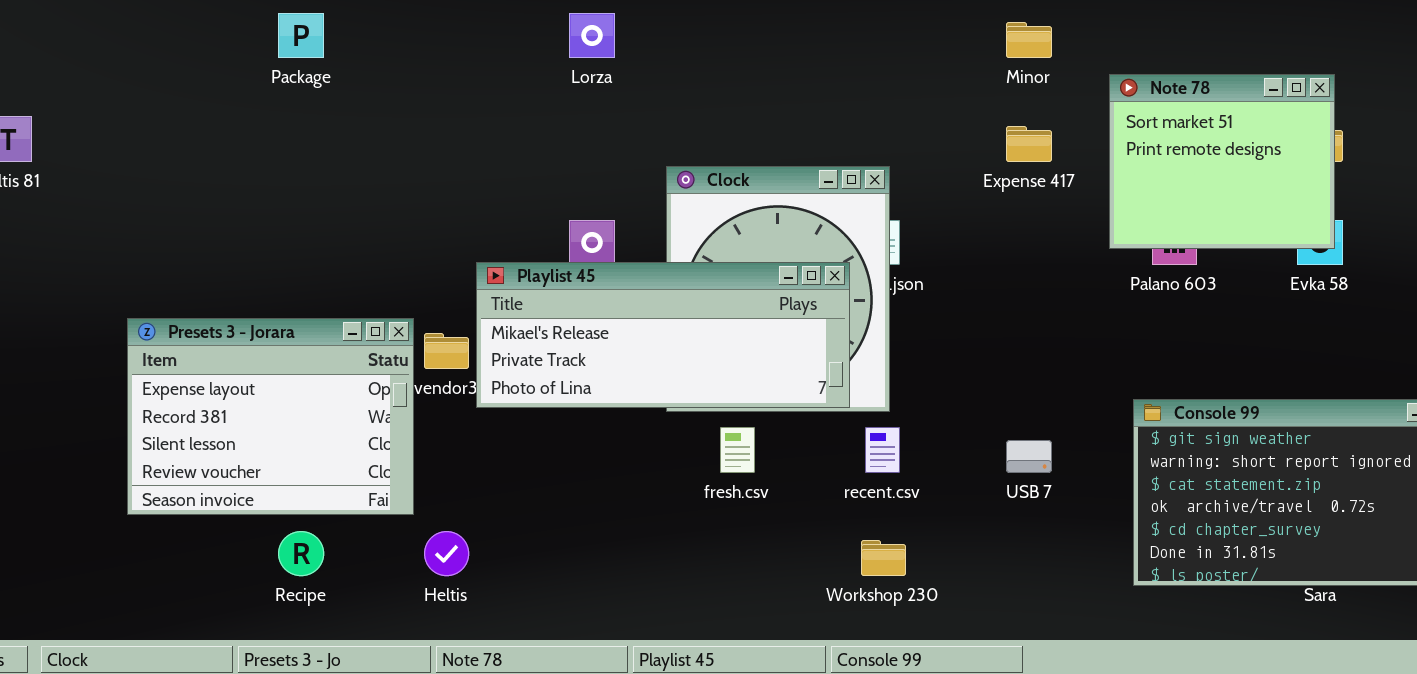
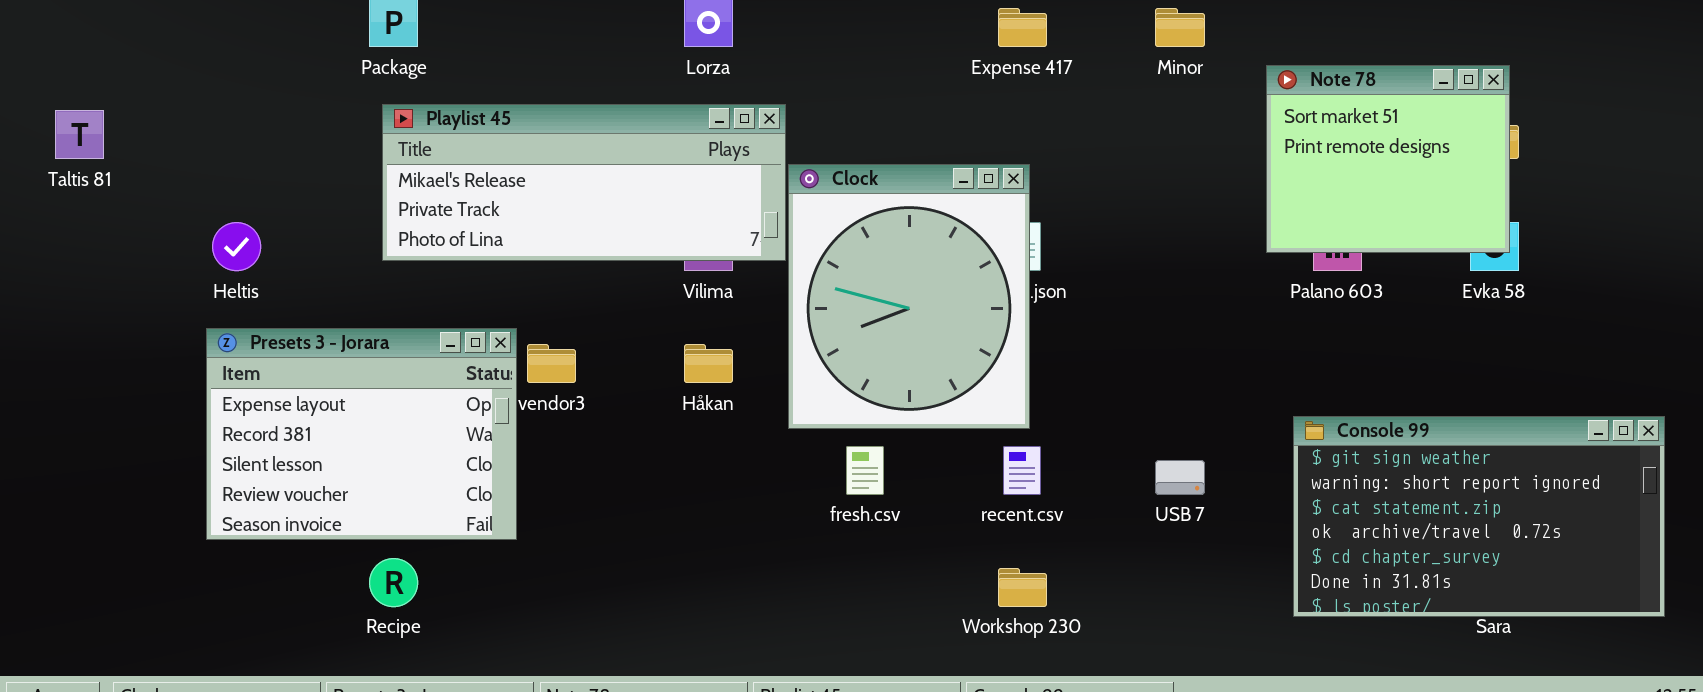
Expense 417: [1006,126,1052,162] -> [998,8,1047,47], moved
Playlist 45: [476,262,850,408] -> [382,104,786,261], moved
Heltis: [424,531,469,576] -> [212,222,261,271], moved

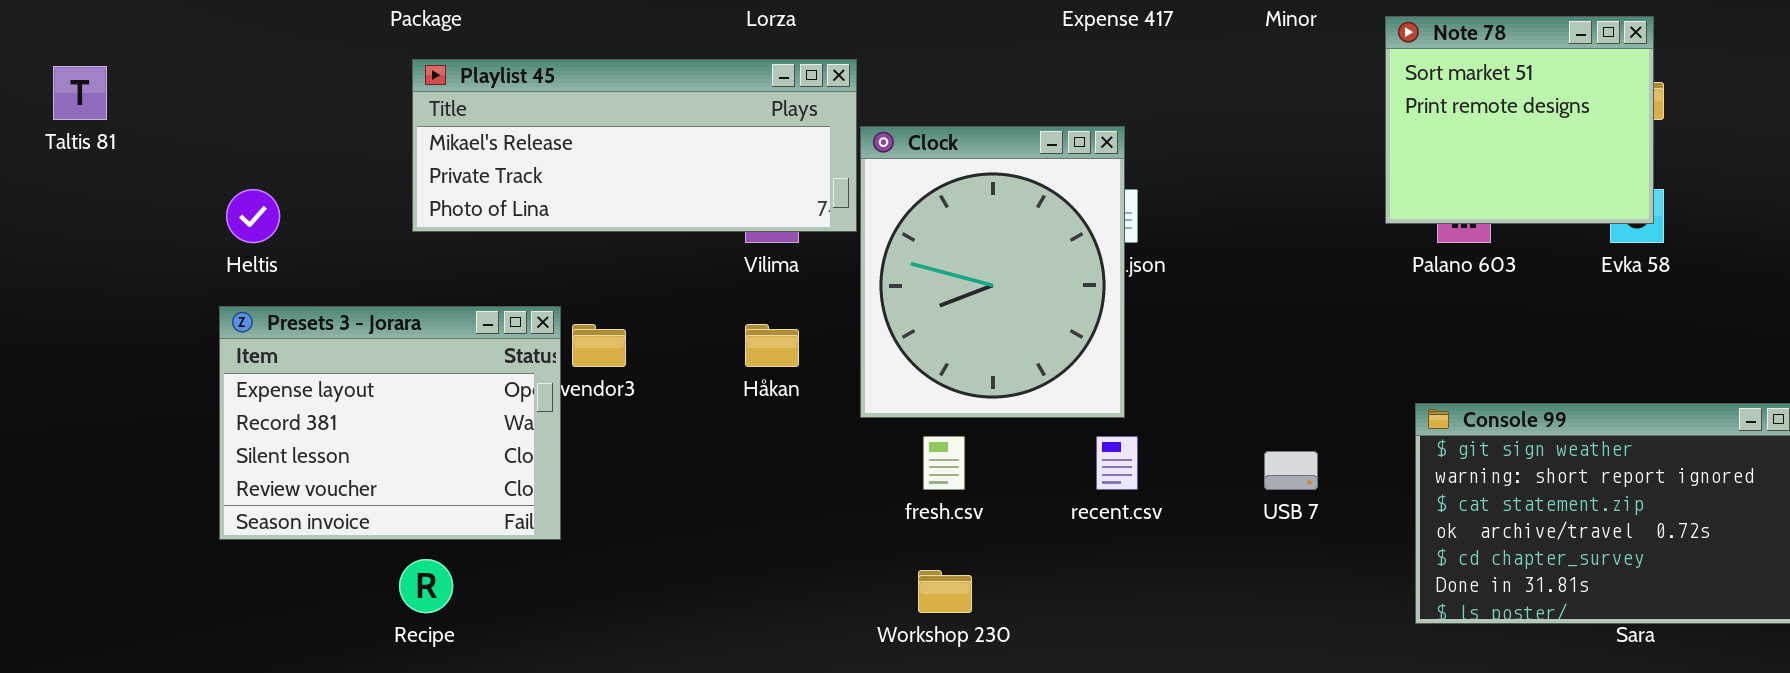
Workshop 230: [998,568,1047,607] -> [918,570,972,613], moved

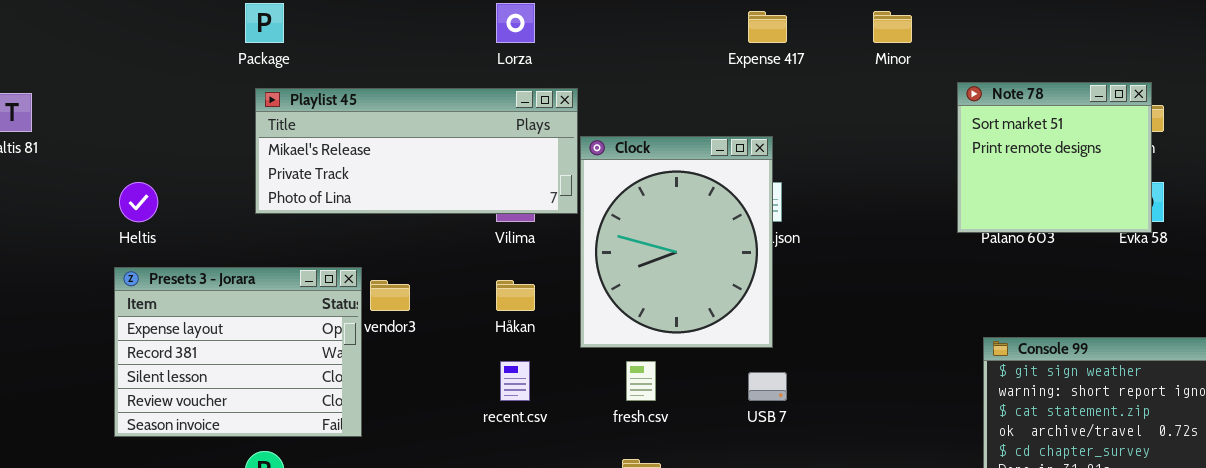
Note 78: [1385,16,1654,224] -> [957,82,1152,233], moved
recent.csv: [1096,436,1138,490] -> [500,361,530,401], moved
USB 7: [1264,451,1318,490] -> [748,372,787,401], moved

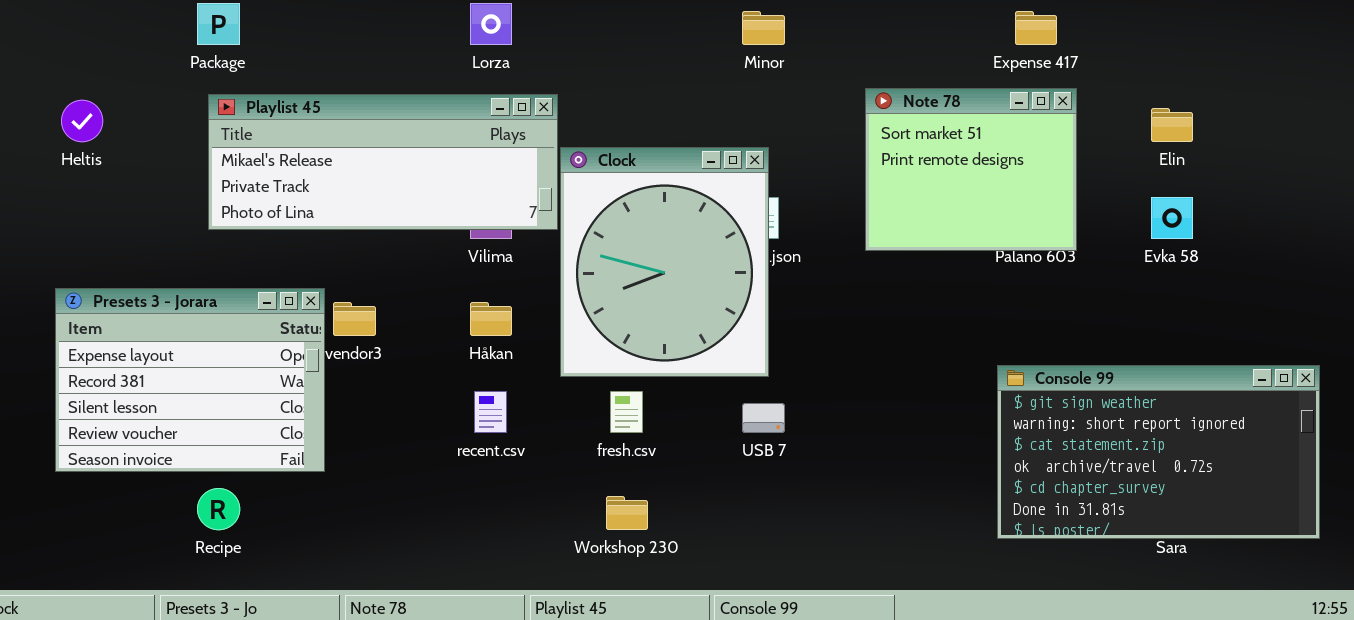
Expense 417: [748,11,787,43] -> [1015,11,1057,45], moved
Minor: [873,11,912,43] -> [742,11,785,45], moved
Note 78: [957,82,1152,233] -> [865,88,1077,251], moved
Heltis: [119,182,158,222] -> [61,100,103,142], moved

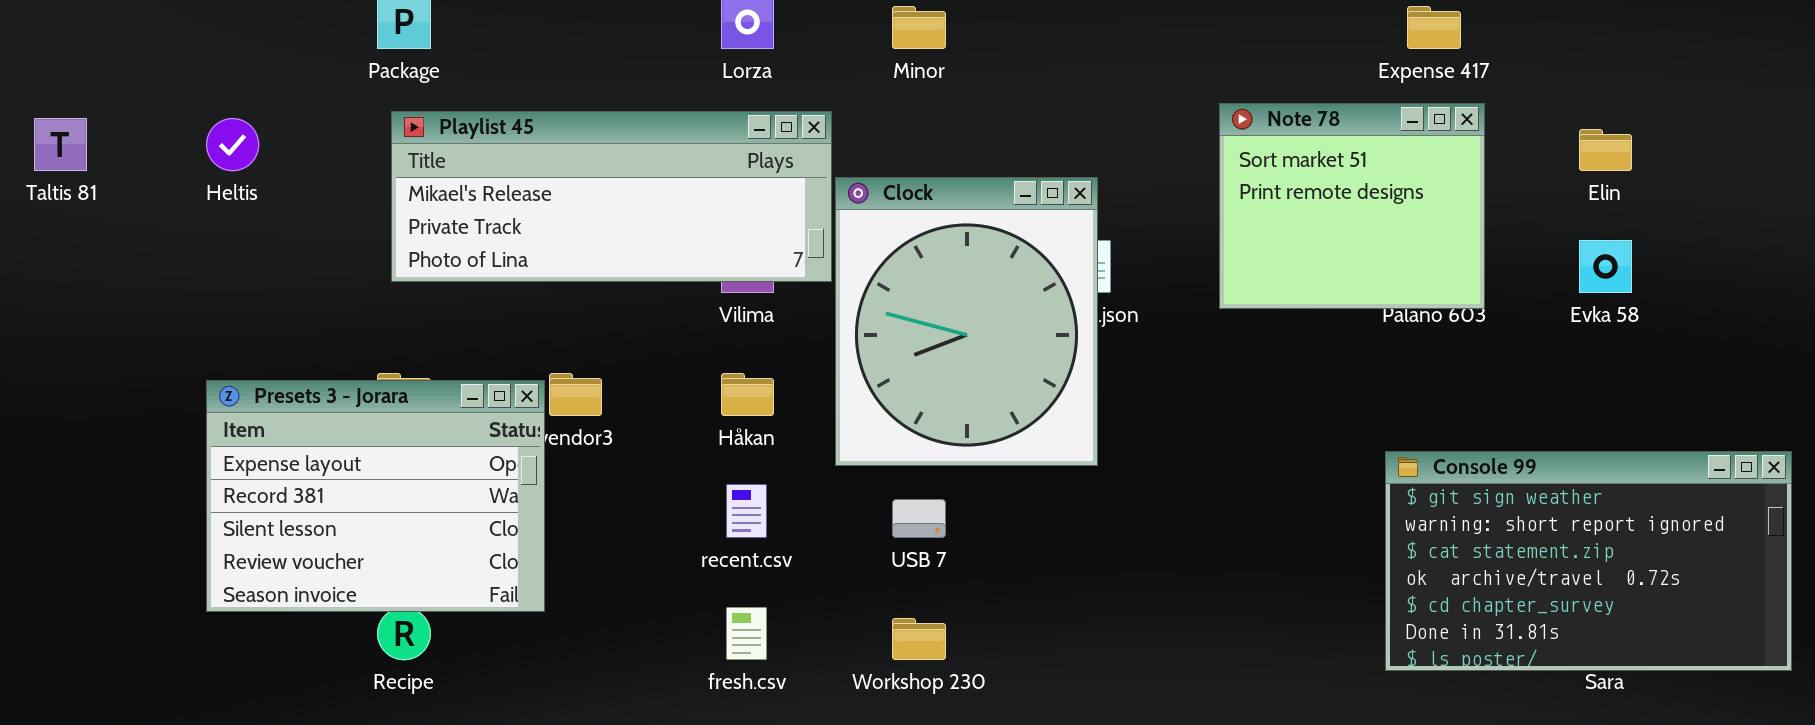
Minor: [742,11,785,45] -> [892,6,946,49], moved
Presets 3 - Jorara: [55,288,325,472] -> [206,380,545,612], moved
fresh.csv: [610,391,643,433] -> [726,607,767,660], moved
USB 7: [742,403,785,433] -> [892,499,946,538], moved

